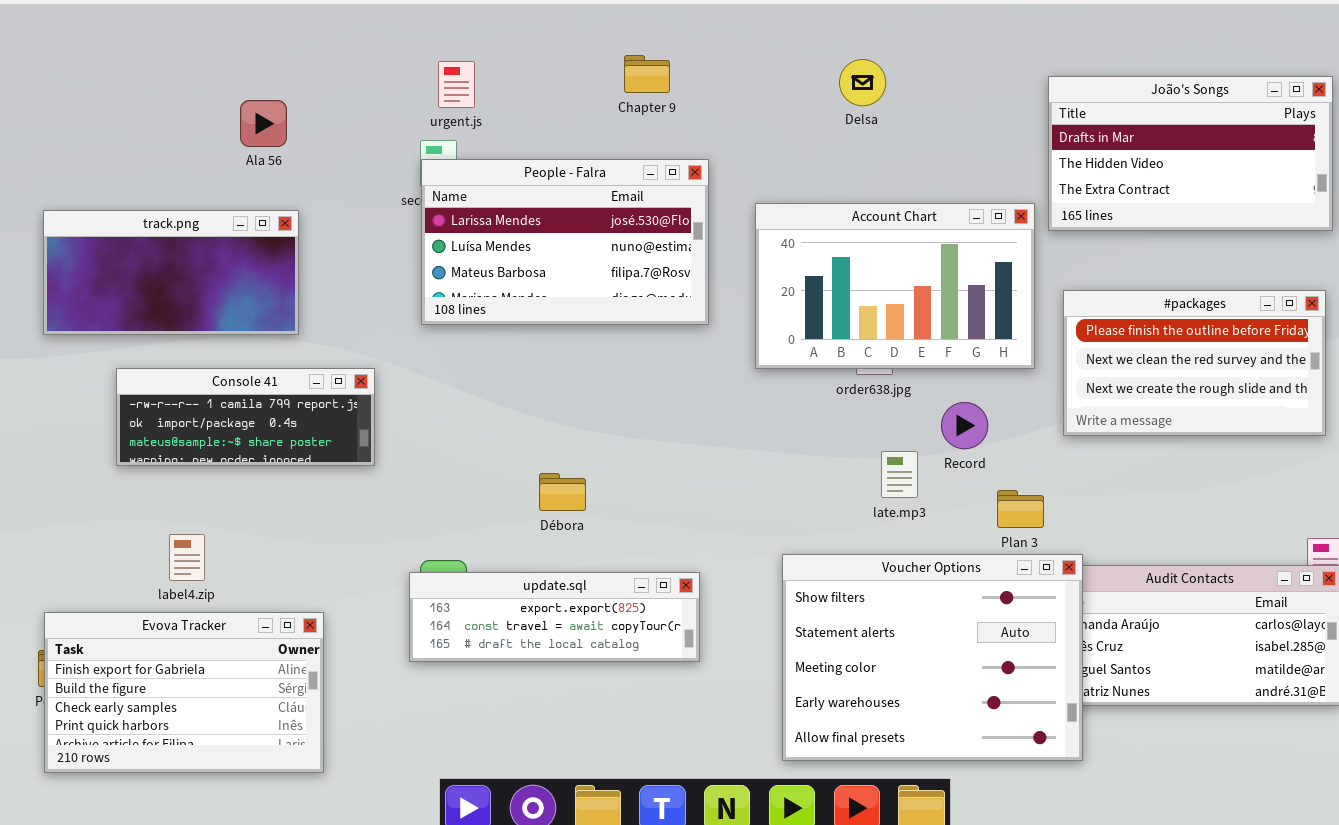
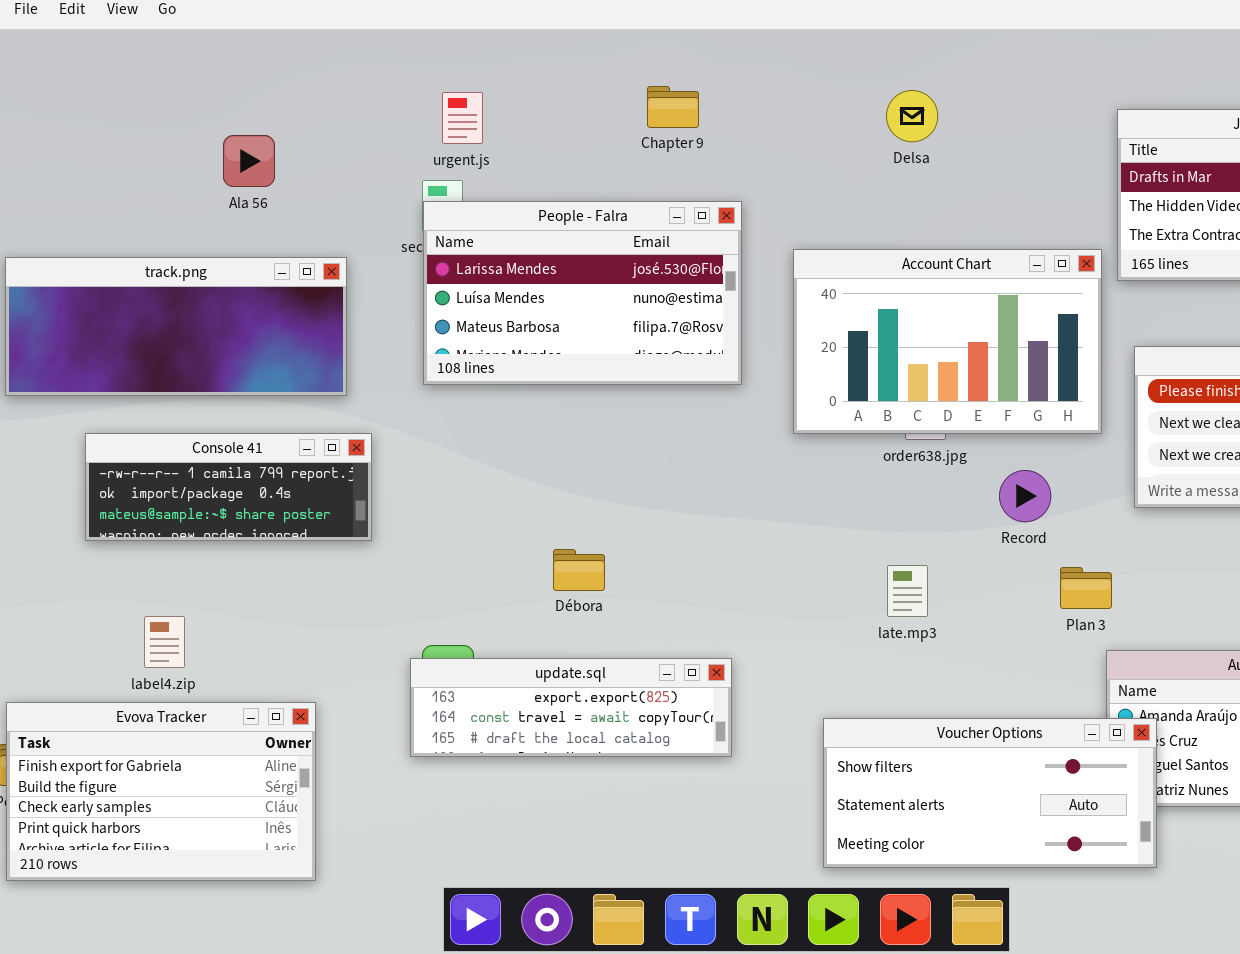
track.png: [43,210,299,335] -> [5,257,347,396], resized
late.mp3: [881,451,918,498] -> [887,565,928,617], moved
Voucher Options: [782,554,1083,761] -> [823,718,1157,868], resized

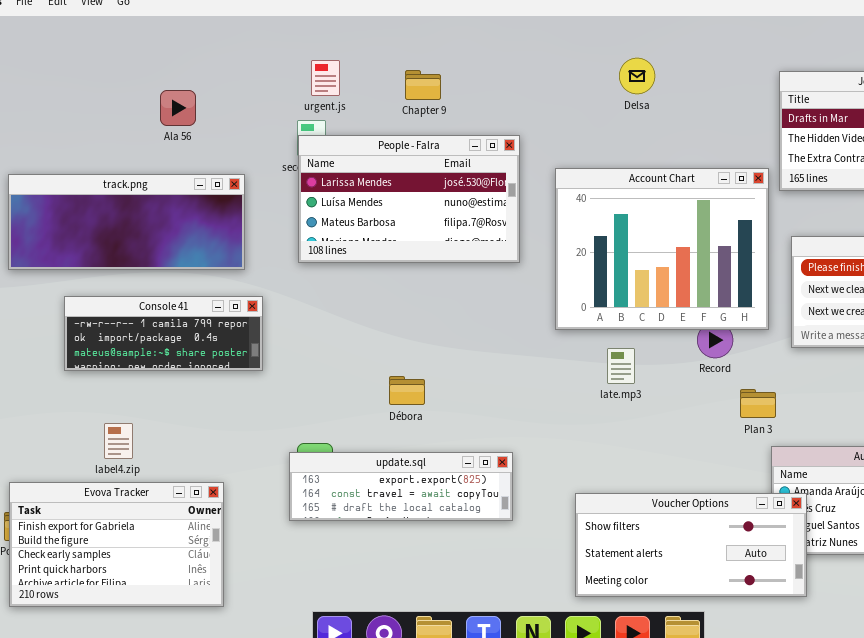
Chapter 9: [647,86,699,128] -> [405,70,441,100], moved
Account Chart: [793,249,1102,434] -> [555,168,769,330], resized
late.mp3: [887,565,928,617] -> [607,348,635,384], moved

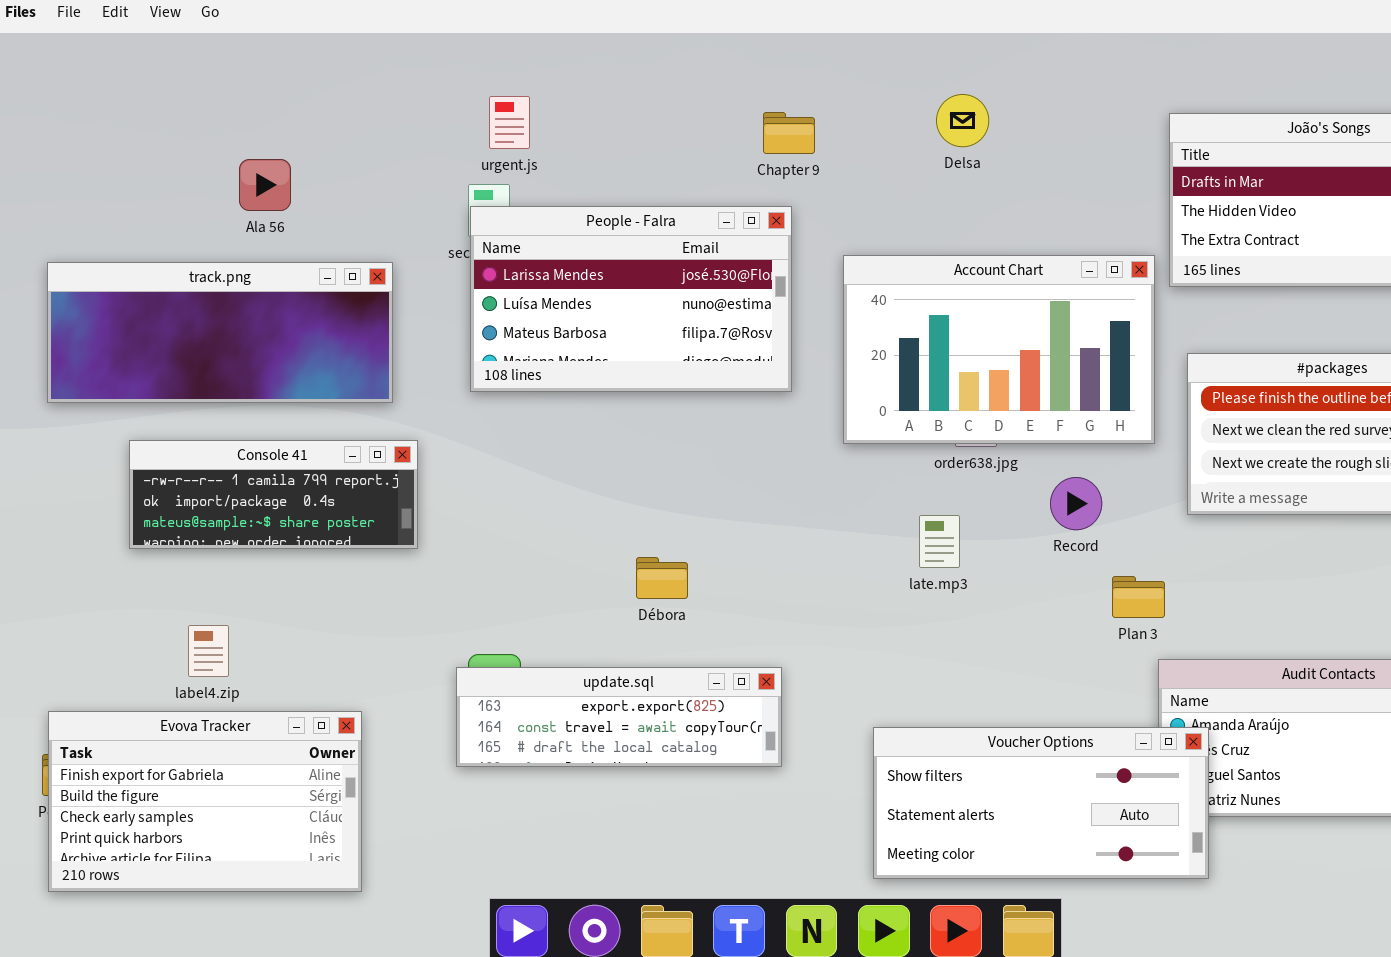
Chapter 9: [405,70,441,100] -> [763,112,815,154], moved
Ala 56: [160,90,196,126] -> [239,159,291,211], moved
Account Chart: [555,168,769,330] -> [843,255,1155,444], resized
Débora: [389,376,425,405] -> [636,557,688,599], moved

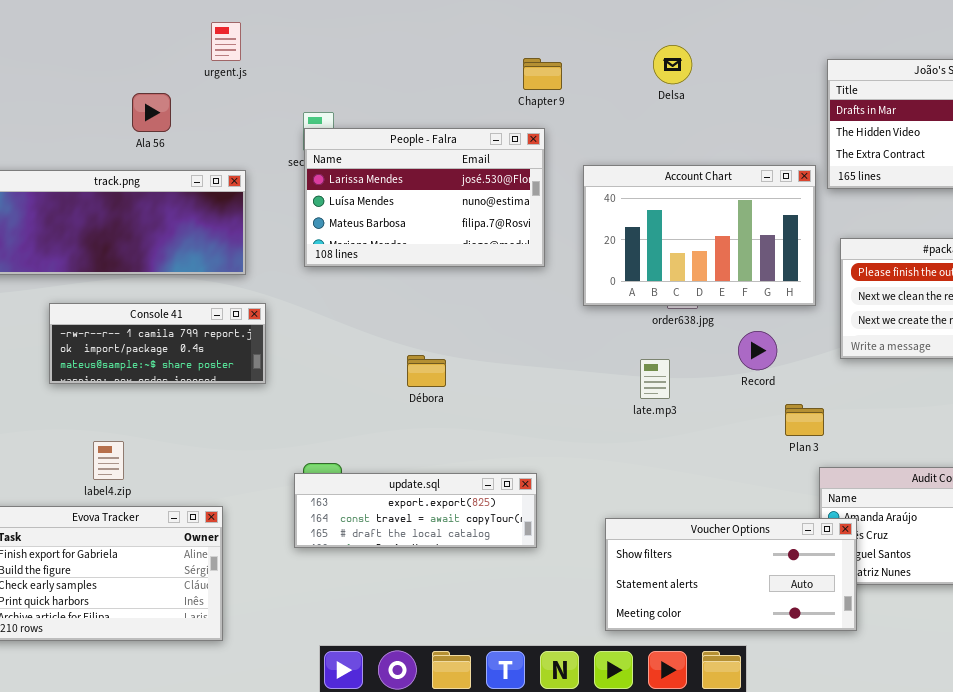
urgent.js: [489,96,530,149] -> [211,22,241,61], moved
Débora: [636,557,688,599] -> [407,355,446,387], moved

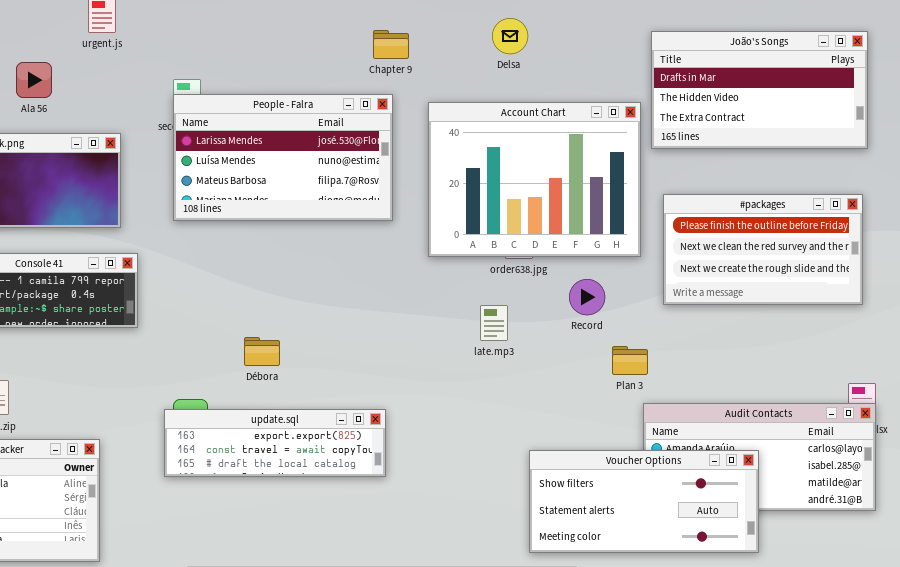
Account Chart: [583,165,816,306] -> [428,102,641,257], resized
Débora: [407,355,446,387] -> [244,337,280,366], moved
Voucher Options: [605,518,857,631] -> [529,450,759,553], moved

